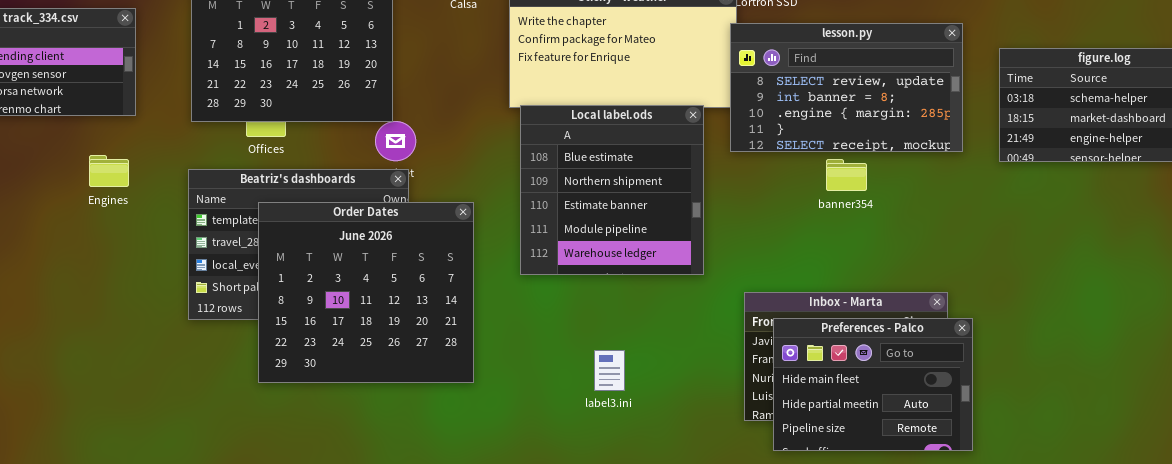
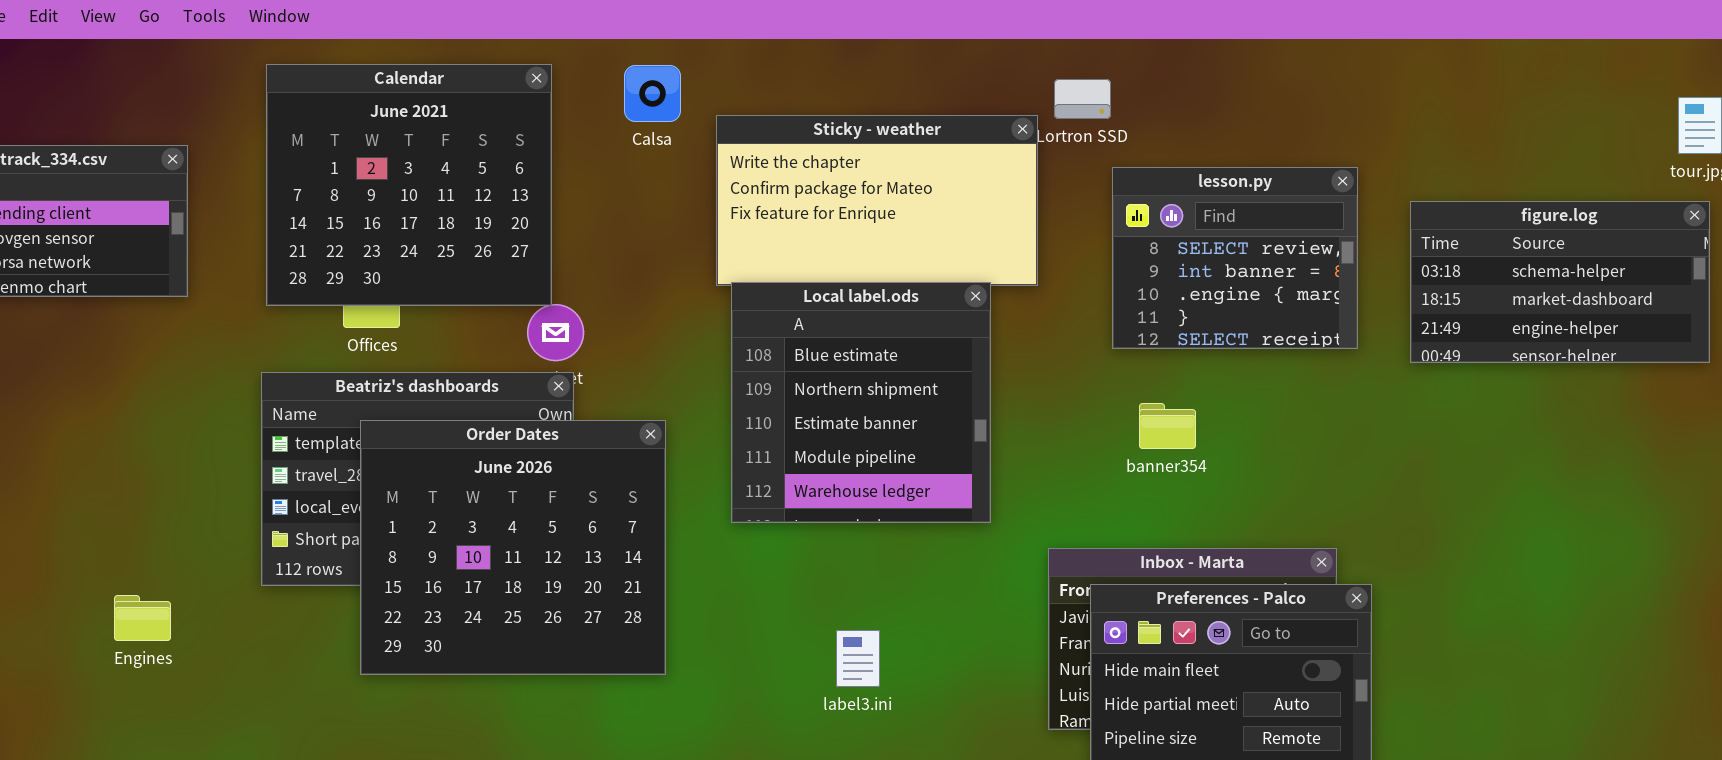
lesson.py: [730,23,963,152] -> [1112,167,1358,349], resized
Engines: [89,155,129,187] -> [114,595,171,641], moved
banner354: [826,159,867,191] -> [1139,403,1196,449], moved

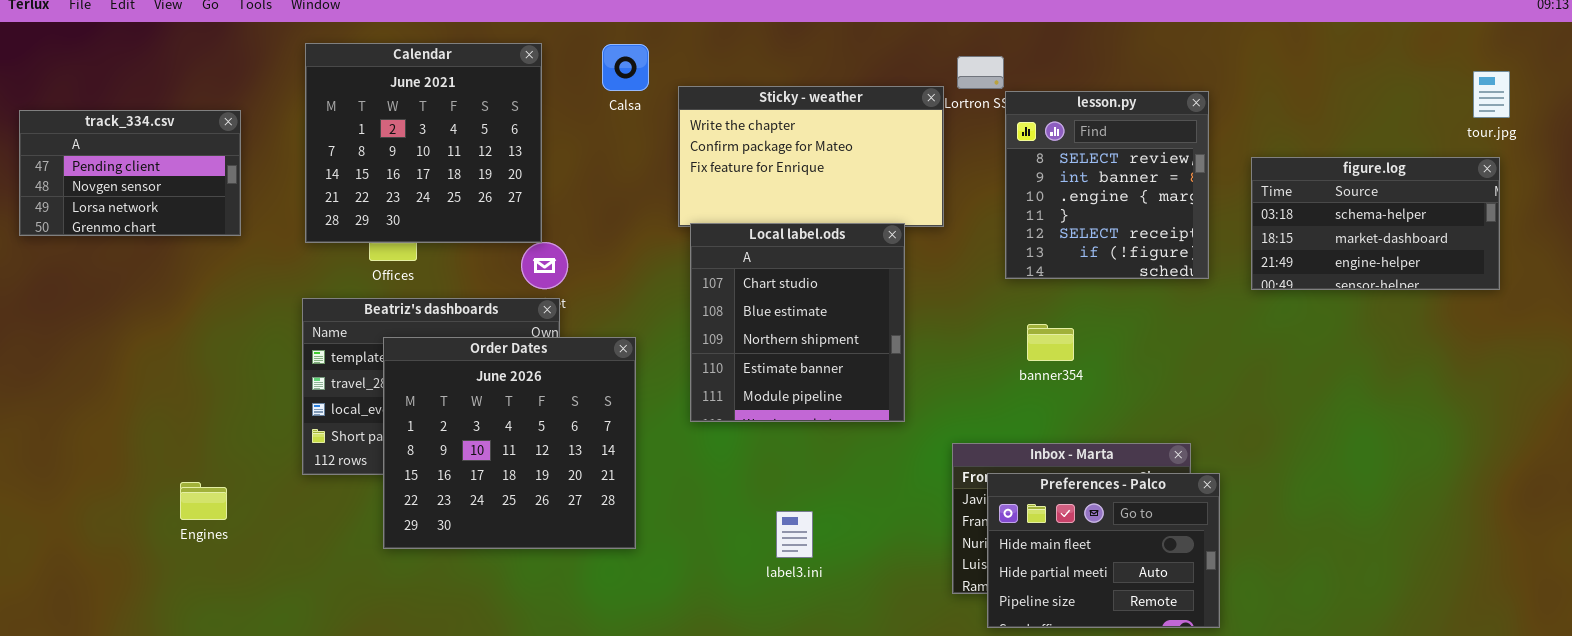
lesson.py: [1112,167,1358,349] -> [1005,91,1209,279], resized
Local label.ods: [731,282,991,523] -> [690,223,905,422], scrolled up 1 row

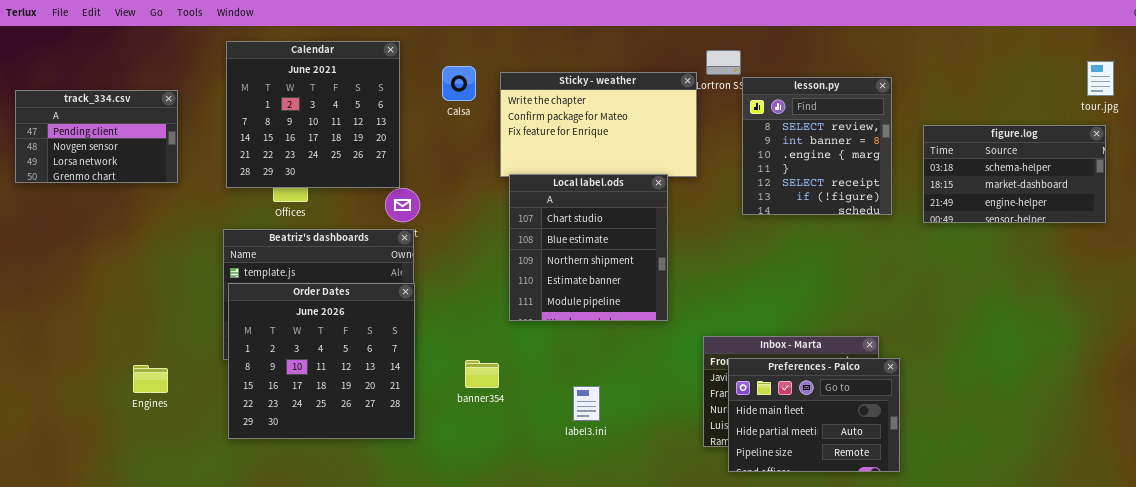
Calsa: [602,44,649,91] -> [442,66,476,101], moved
banner354: [1027,324,1074,361] -> [465,360,499,388], moved
Order Dates: [383,337,636,549] -> [228,283,415,439], moved

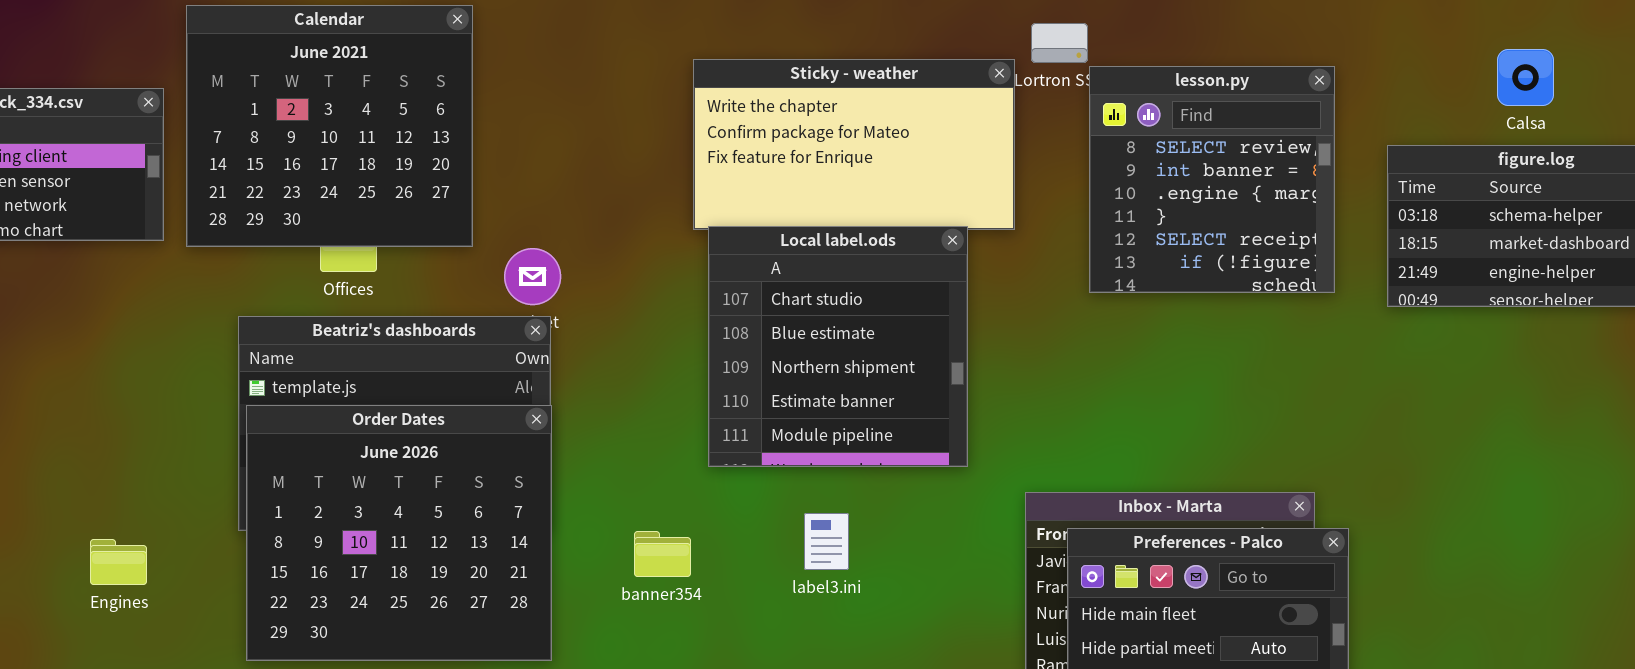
Calendar: [226,41,400,188] -> [186,5,473,247], moved
Calsa: [442,66,476,101] -> [1497,49,1554,106], moved
label3.ini: [573,386,600,421] -> [804,513,849,570], moved

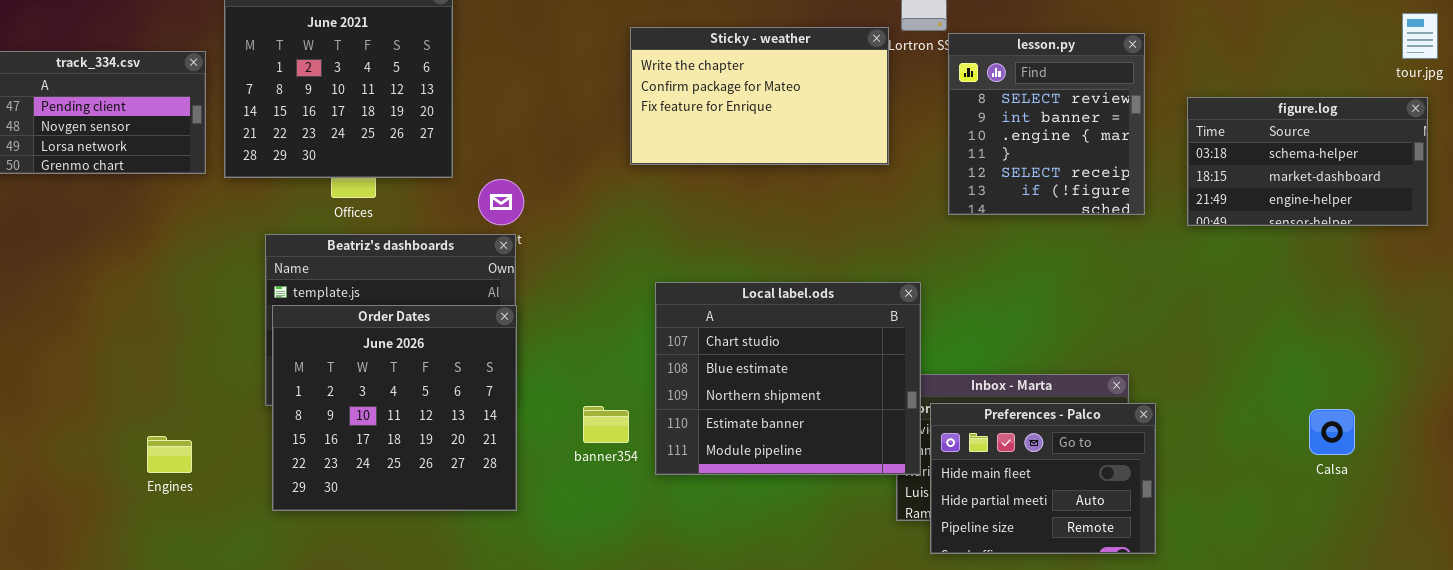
Calsa: [1497,49,1554,106] -> [1309,409,1355,455], moved
Local label.ods: [708,226,968,467] -> [655,282,921,475], moved, resized
Engines: [90,539,147,585] -> [147,436,192,473], moved

